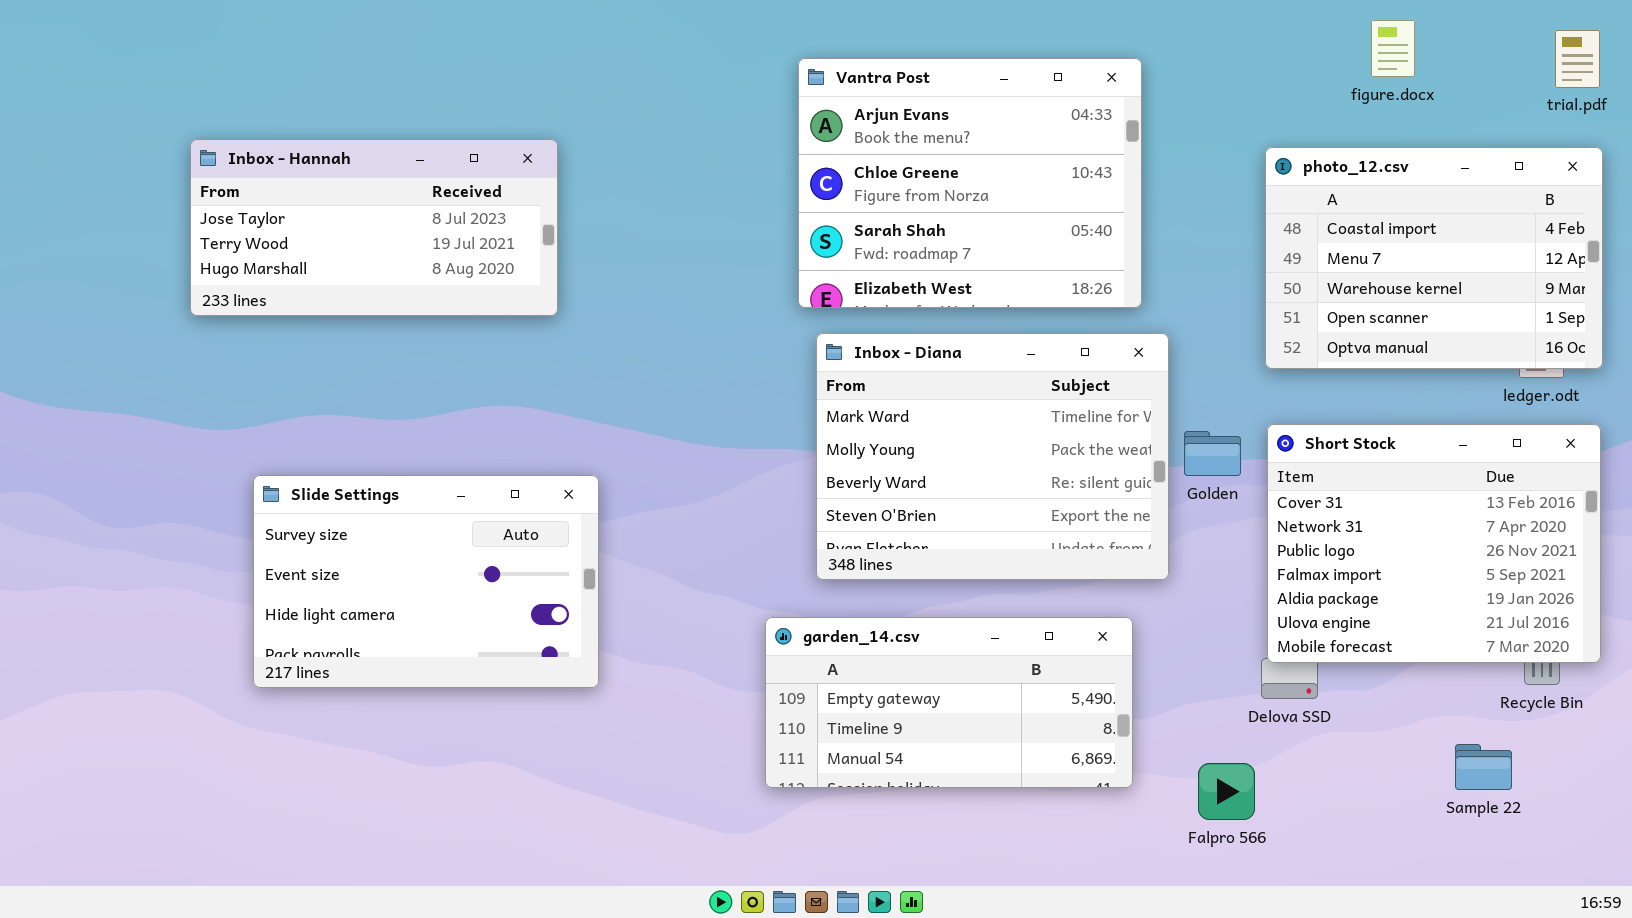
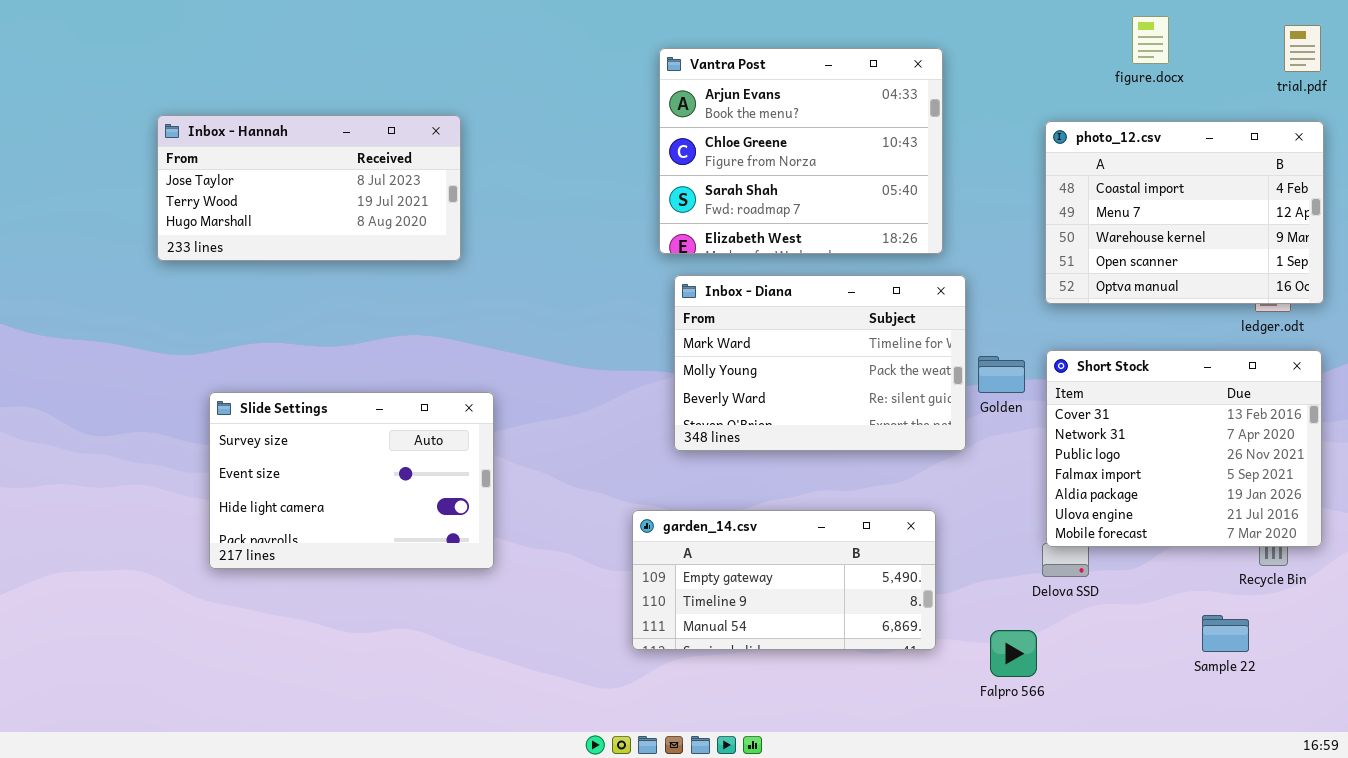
Inbox - Diana: [816,333,1169,580] -> [674,275,966,451], resized

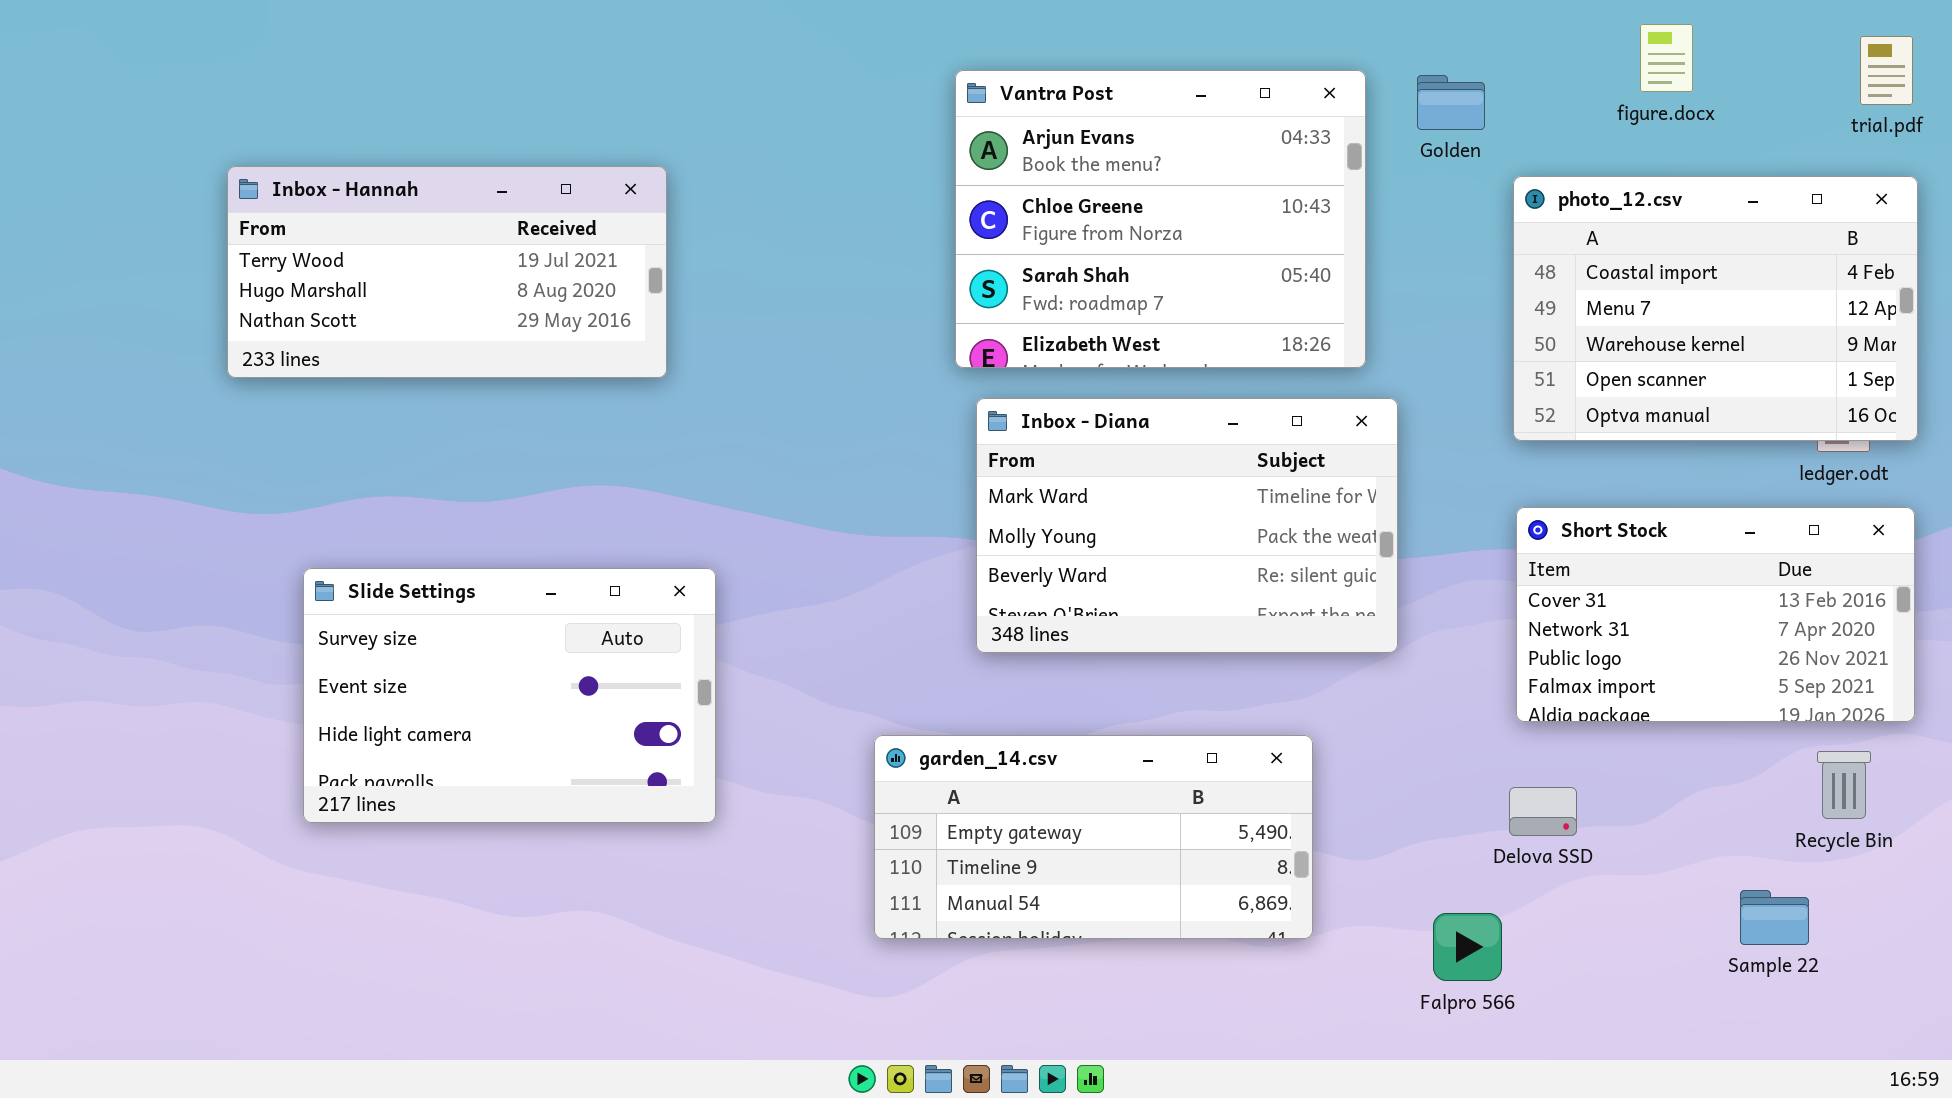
Inbox - Hannah: [157,115,461,261] -> [227,166,667,378], scrolled down 1 row
Short Stock: [1046,350,1322,547] -> [1516,507,1915,722], resized
Golden: [978,356,1025,393] -> [1417,75,1485,130], moved
garden_14.csv: [632,510,936,650] -> [874,735,1313,939], moved

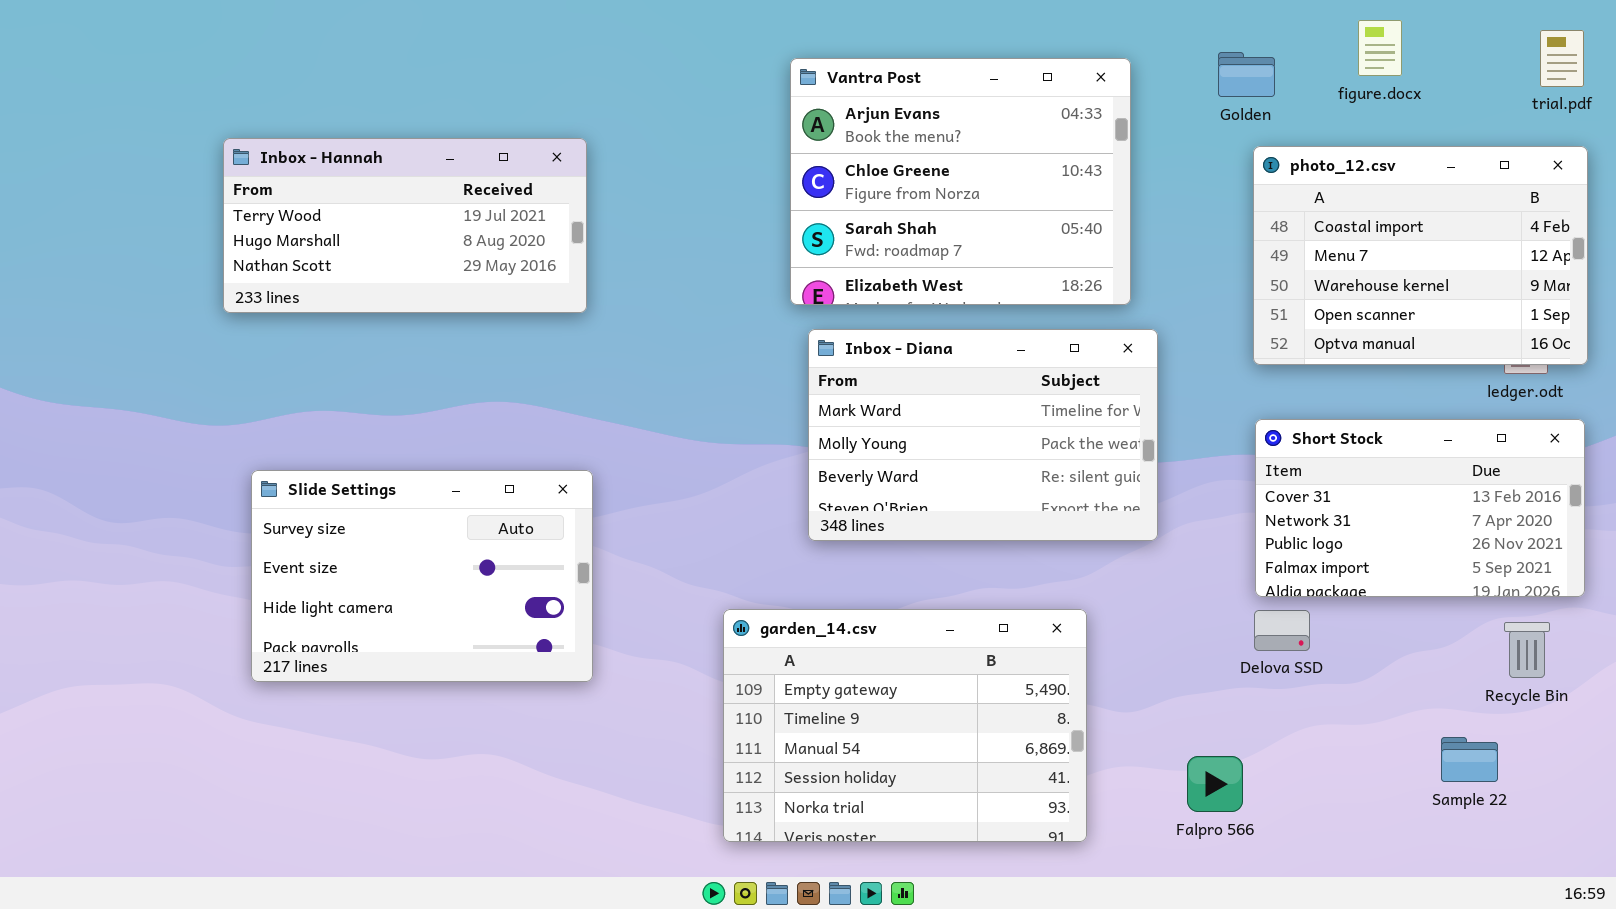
Golden: [1417,75,1485,130] -> [1218,52,1275,97], moved
Inbox - Hannah: [227,166,667,378] -> [223,138,587,313], moved
garden_14.csv: [874,735,1313,939] -> [723,609,1087,842], resized
Delova SSD: [1509,787,1577,836] -> [1254,610,1310,651], moved

